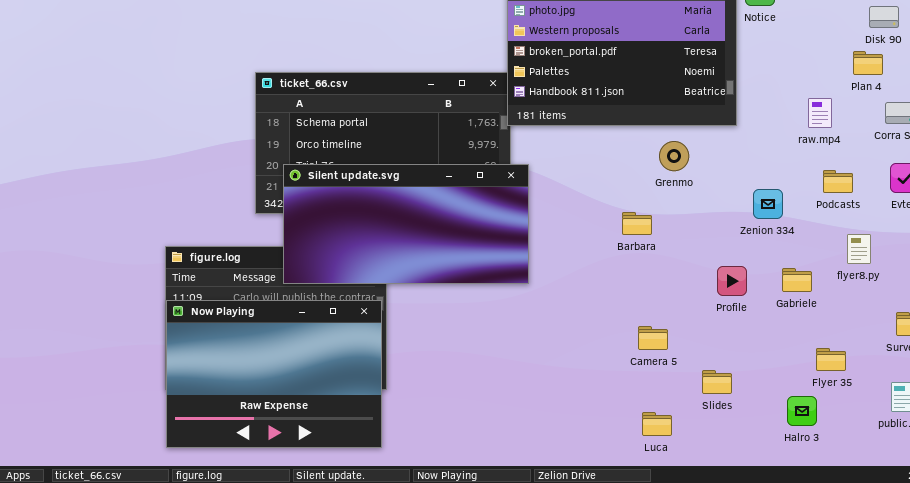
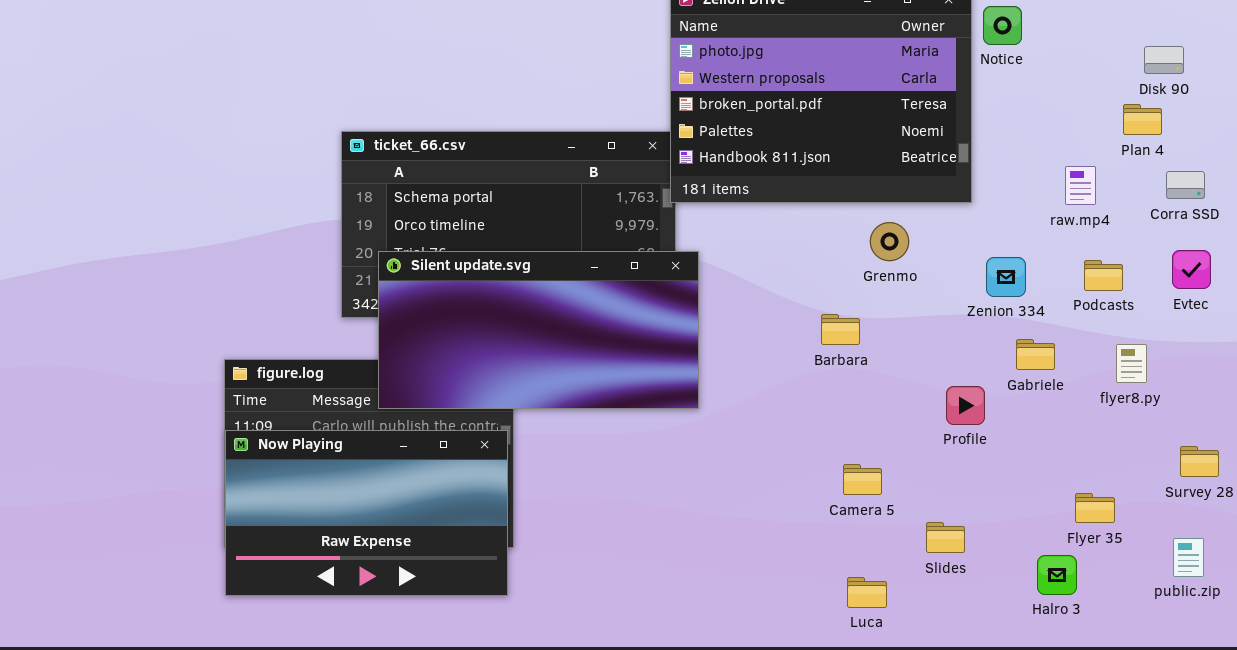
Zenion 334: [753,189,783,219] -> [986,257,1026,297], moved
Gabriele: [782,268,812,292] -> [1016,339,1055,370], moved
Now Playing: [166,300,382,448] -> [225,430,508,596], resized

